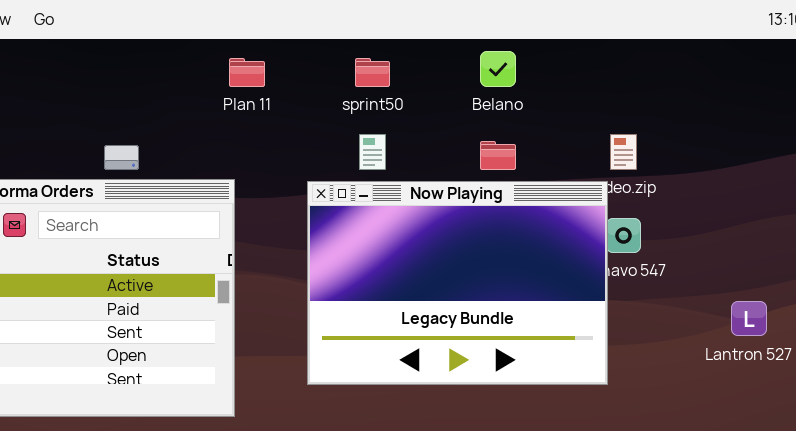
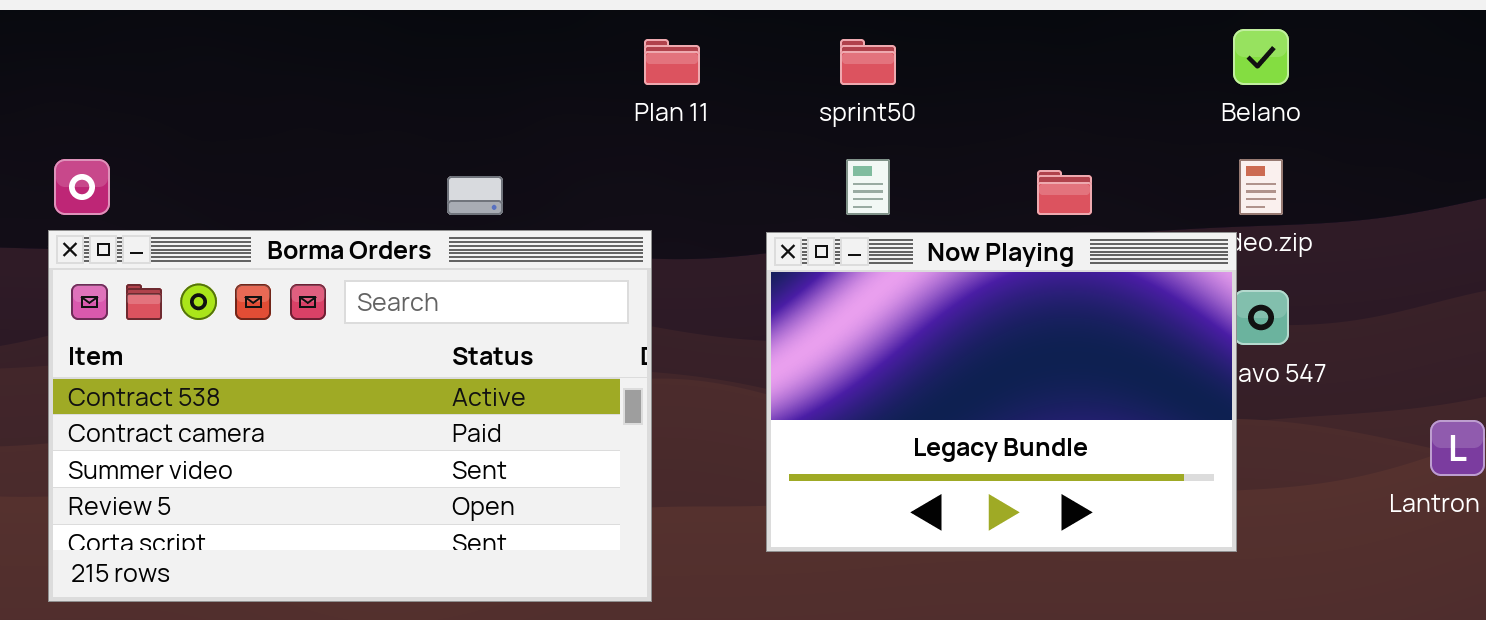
Belano: [480,51,516,87] -> [1233,29,1289,85], moved

